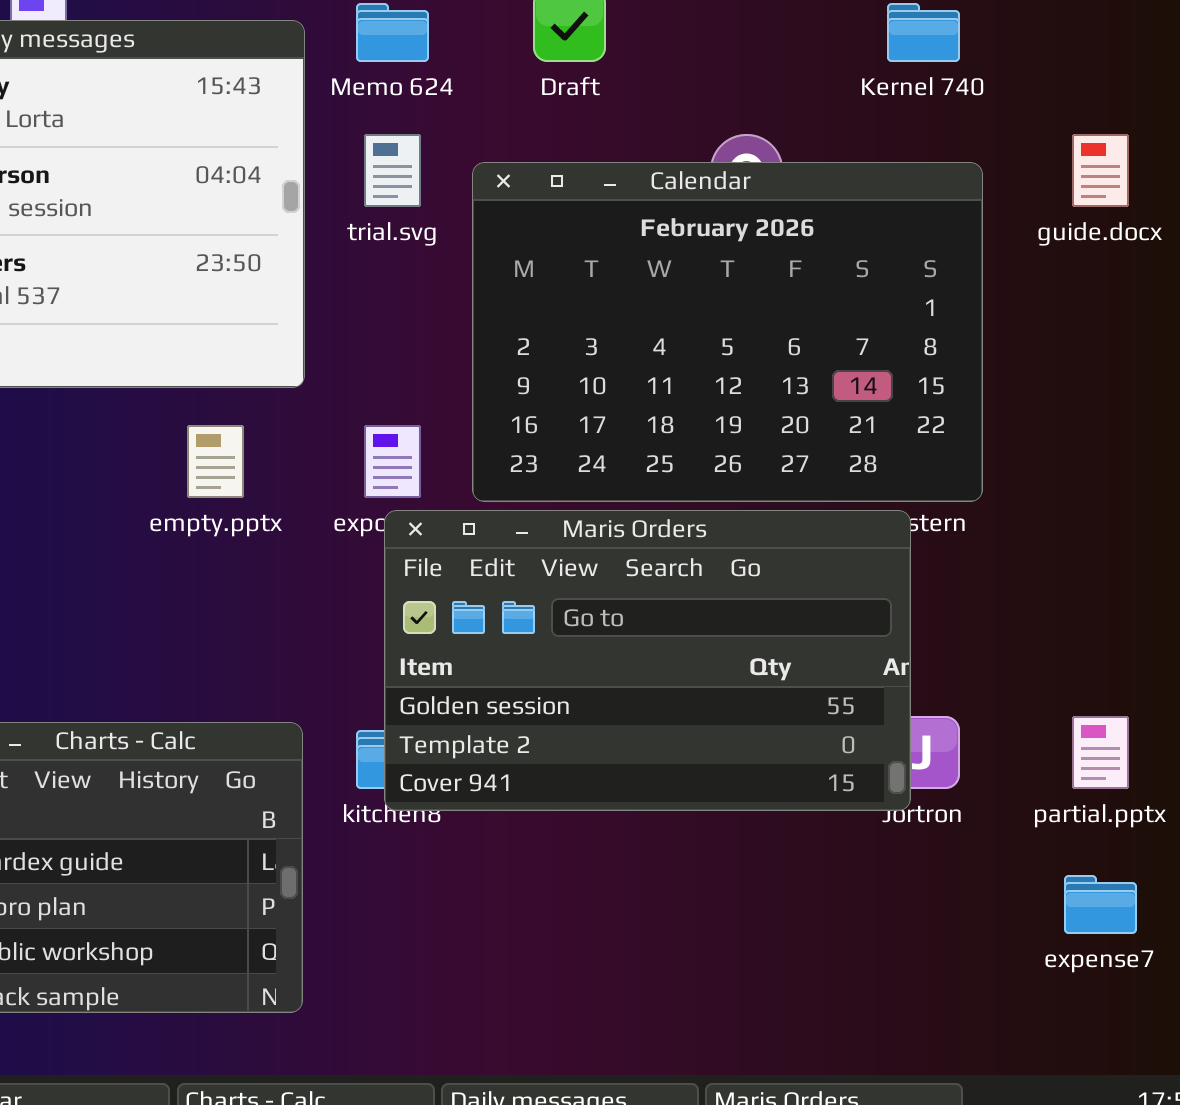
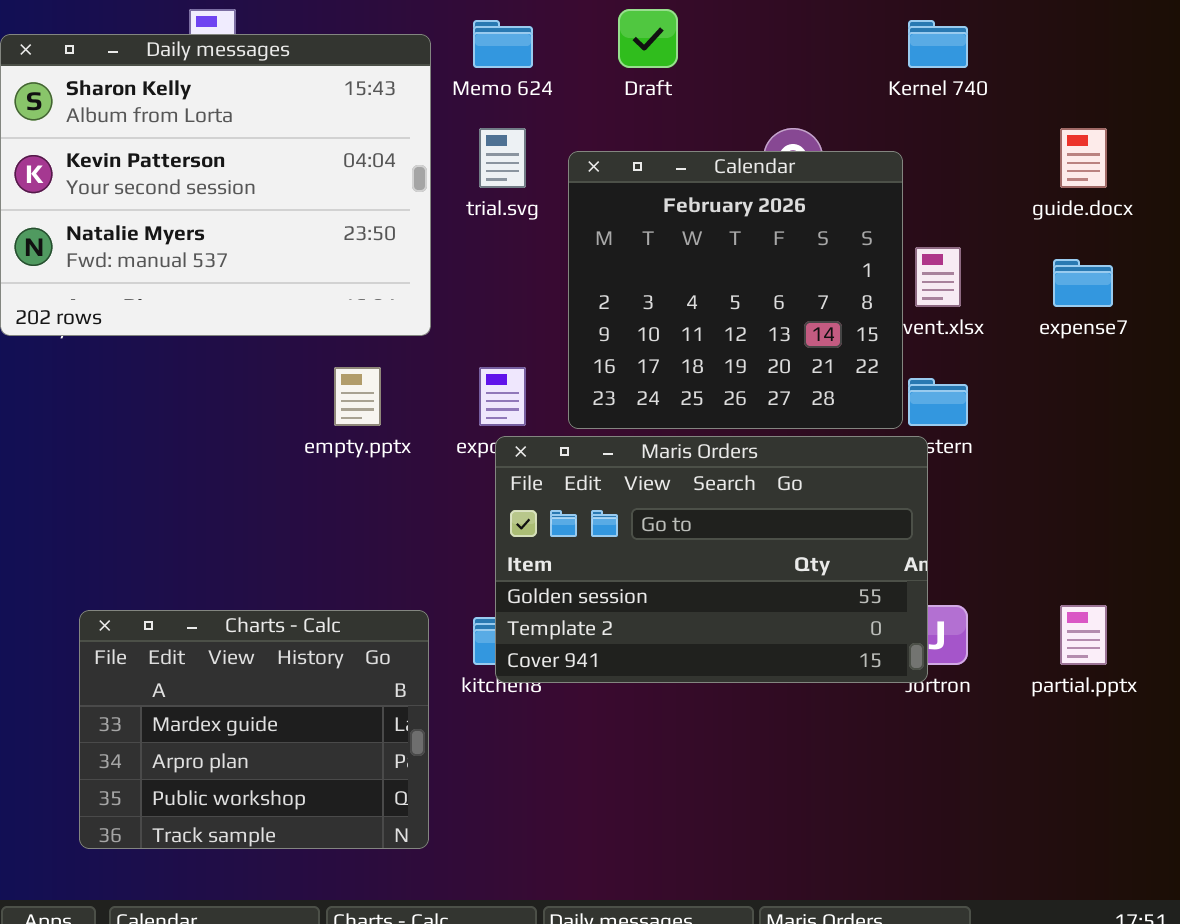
Calendar: [472,162,983,502] -> [568,151,903,429], resized
expense7: [1064,875,1137,934] -> [1053,259,1113,307], moved

